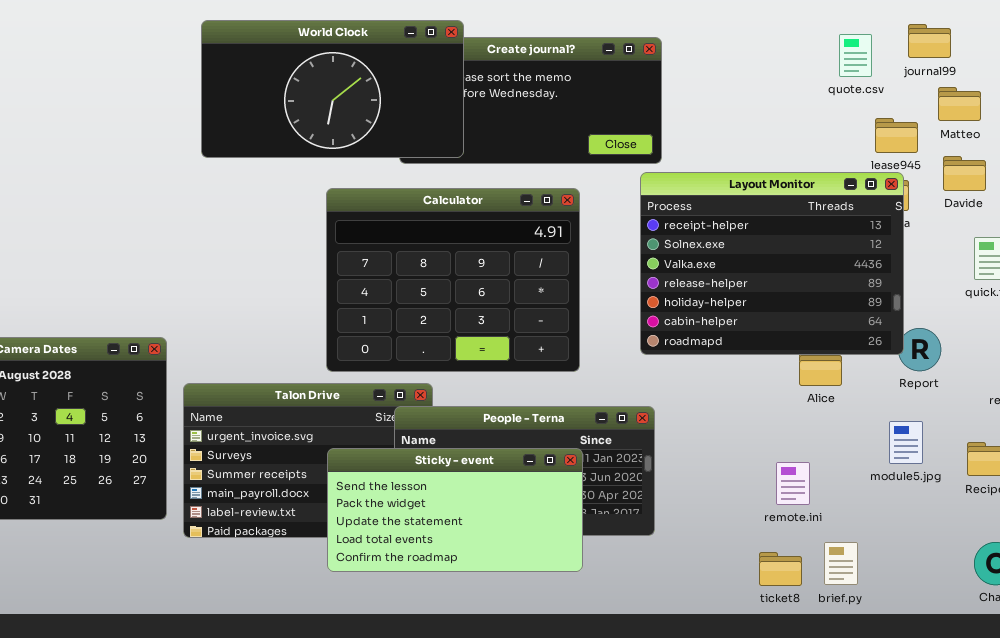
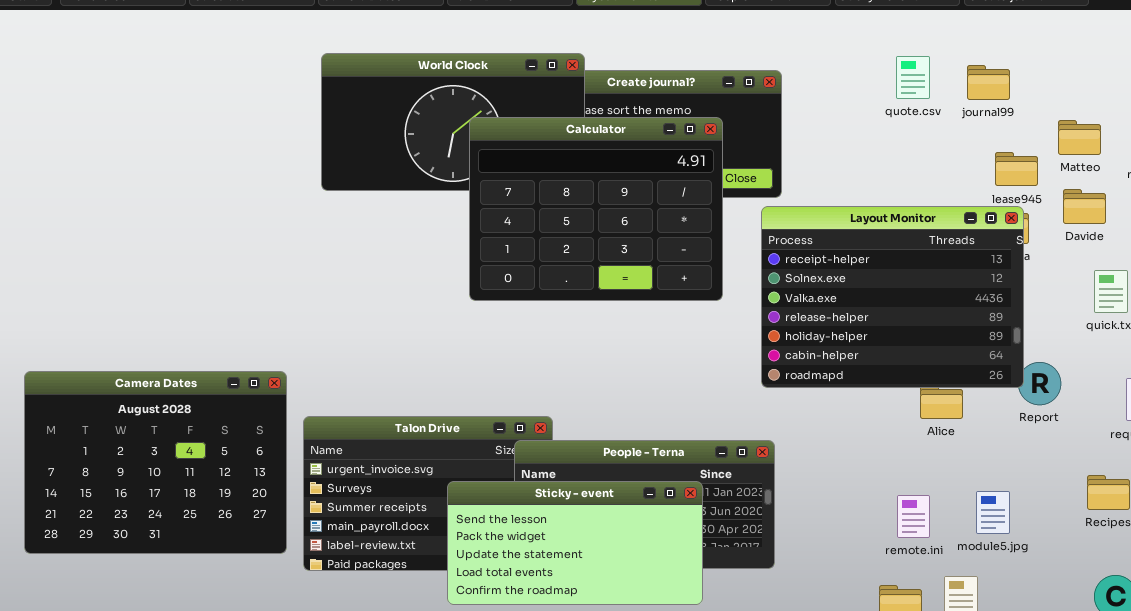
journal99: [908,24,951,58] -> [967,65,1010,100], moved
quote.csv: [839,34,872,77] -> [896,56,930,99], moved
Calculator: [326,188,580,372] -> [469,117,723,301], moved
module5.jpg: [889,421,923,464] -> [976,491,1010,534], moved

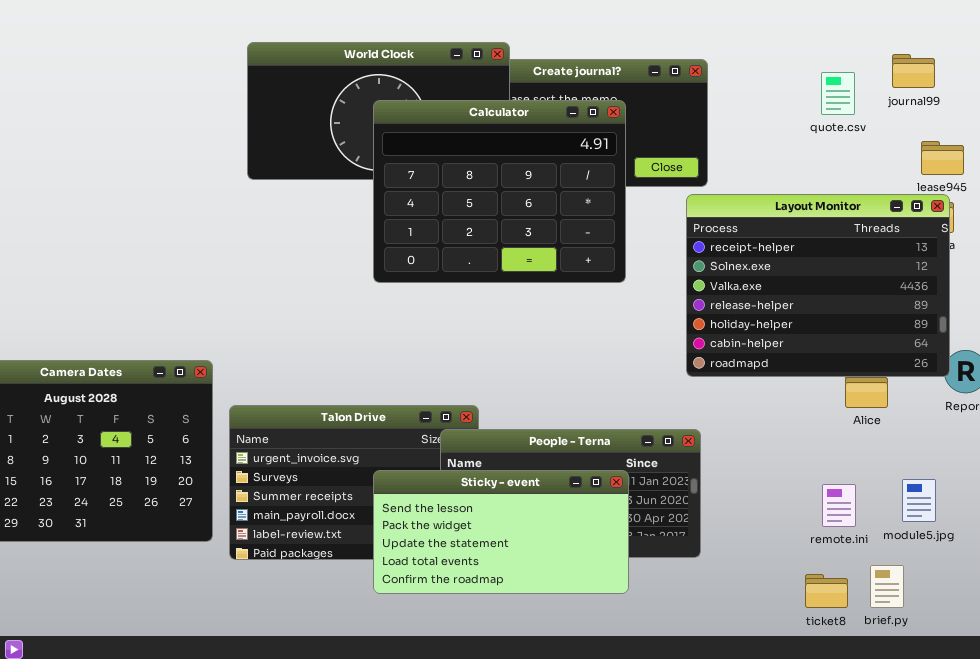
quote.csv: [896,56,930,99] -> [821,72,855,115], moved
Calculator: [469,117,723,301] -> [373,100,626,283], moved

